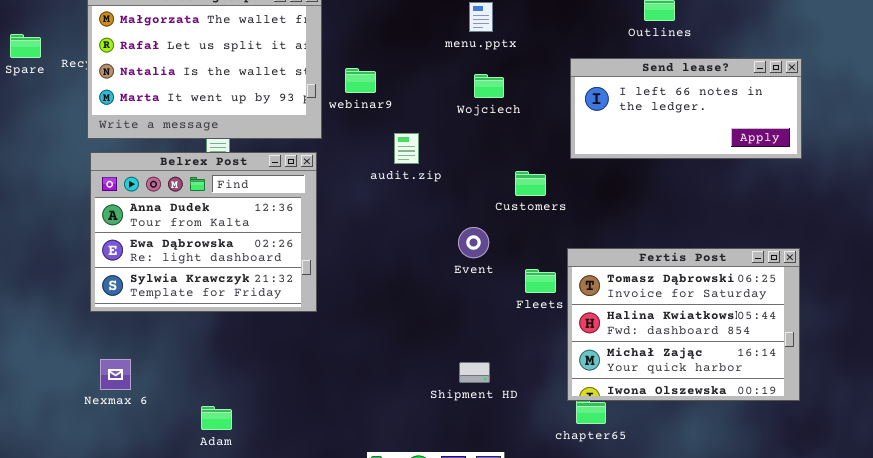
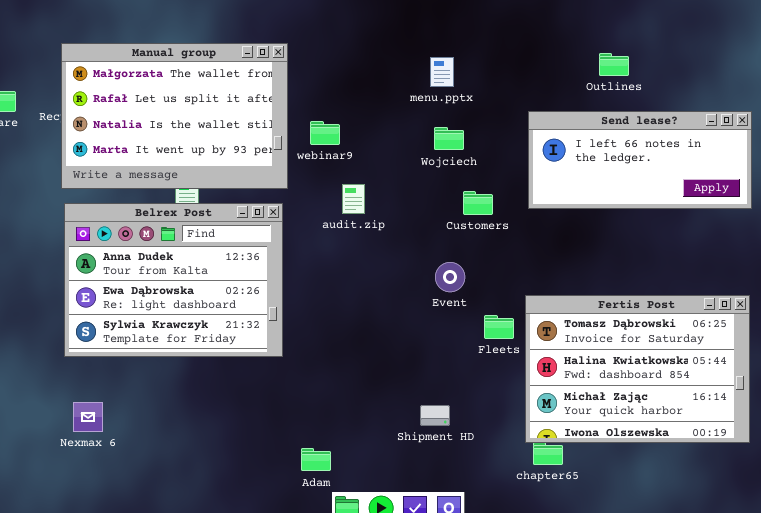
audit.zip: [394,133,419,164] -> [342,184,365,214], moved
Customers: [515,171,546,196] -> [463,191,493,215], moved
Event: [458,227,489,258] -> [435,262,465,292], moved
Adam: [201,406,232,430] -> [301,448,331,471], moved

